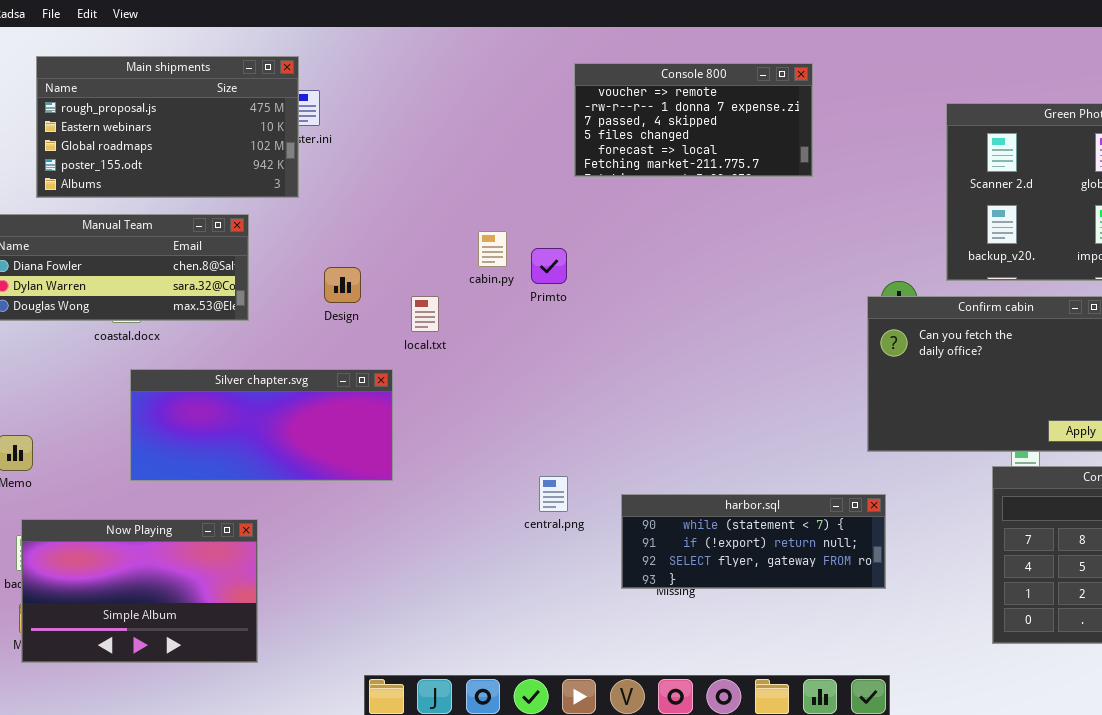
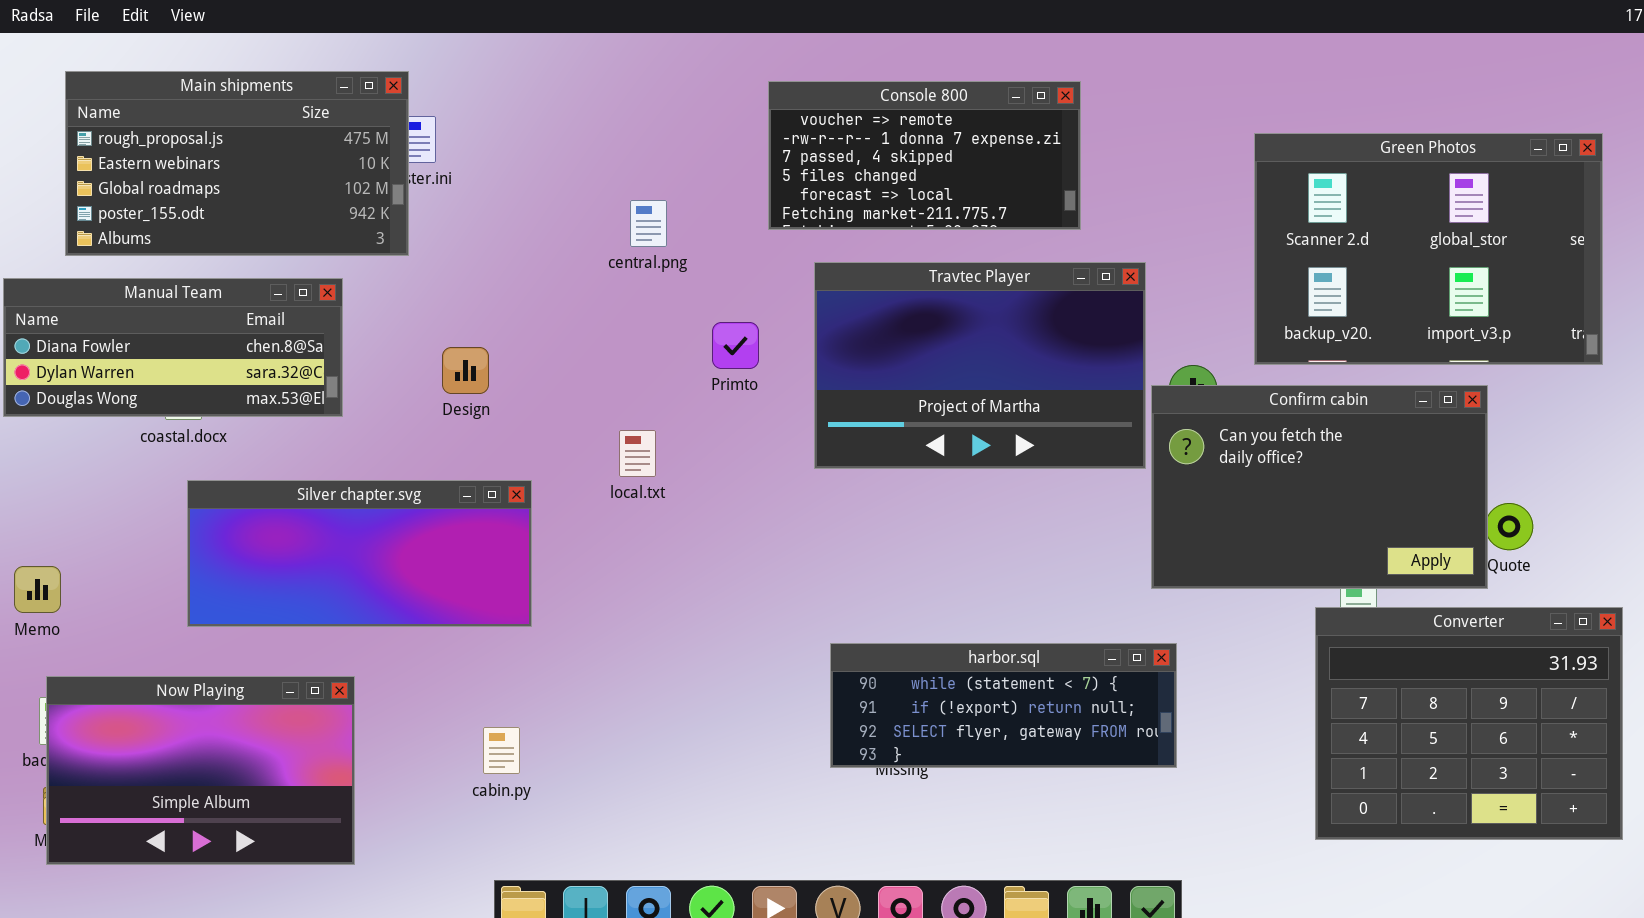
Travtec Player: none -> [814,262,1146,469], opened
cabin.py: [478,231,507,267] -> [483,727,520,774], moved
local.txt: [411,296,439,332] -> [619,430,656,477], moved
central.png: [539,476,568,512] -> [630,200,667,247], moved

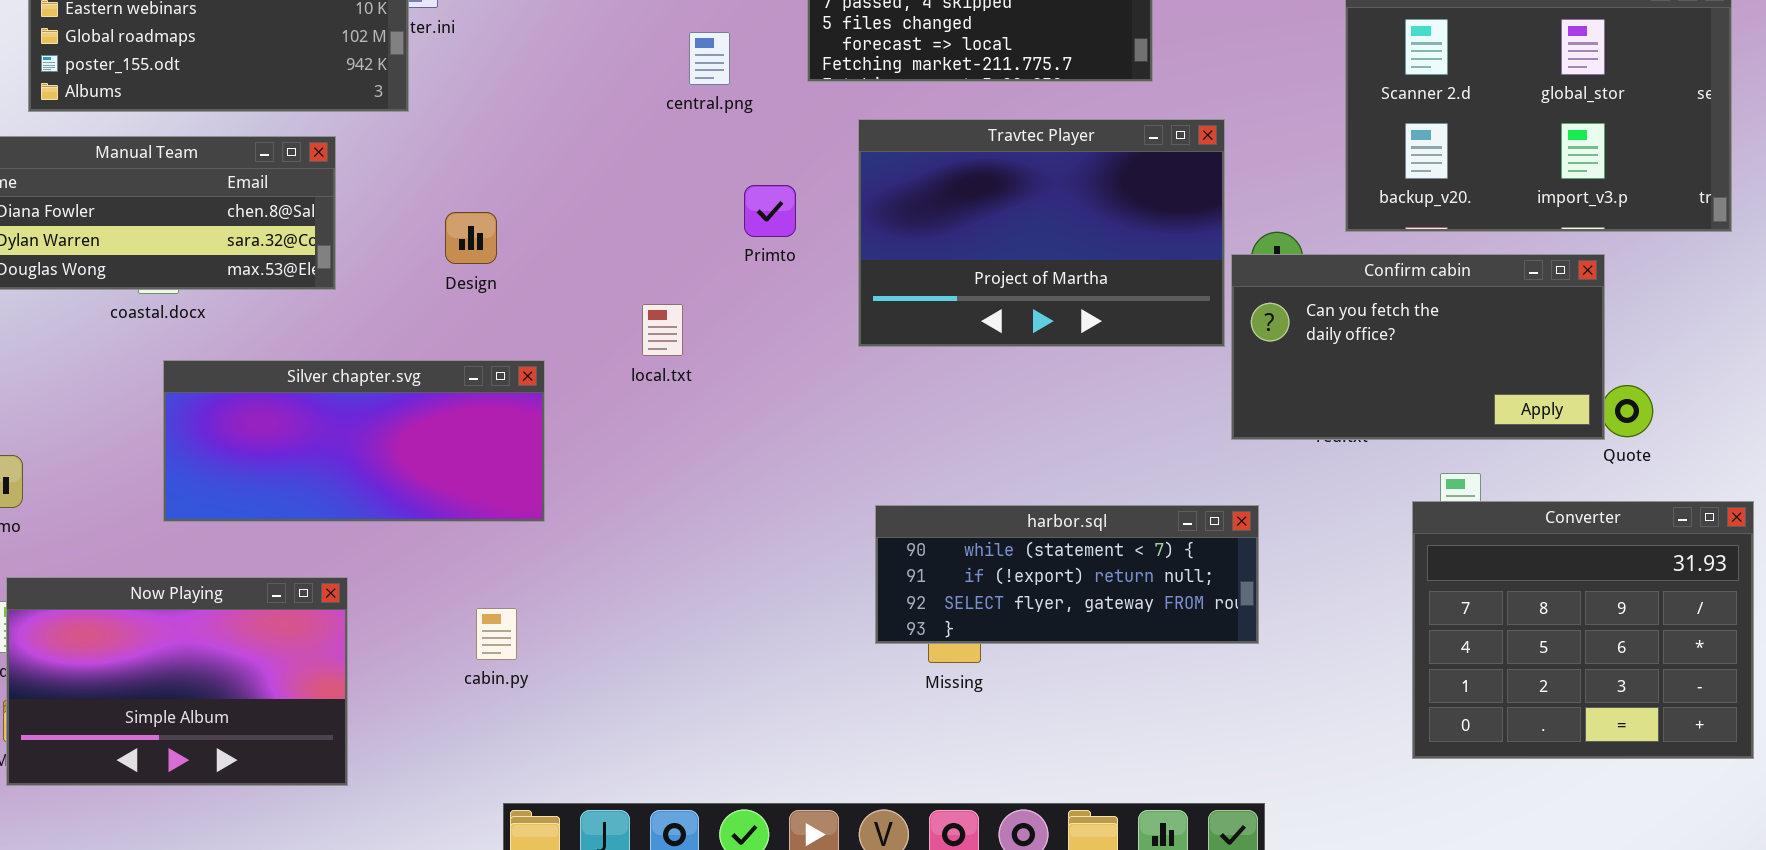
central.png: [630,200,667,247] -> [689,32,730,85], moved
Confirm cabin: [1151,385,1488,589] -> [1231,254,1605,440], resized
harbor.sql: [830,643,1177,768] -> [875,505,1259,644], moved
cabin.py: [483,727,520,774] -> [476,608,517,660], moved

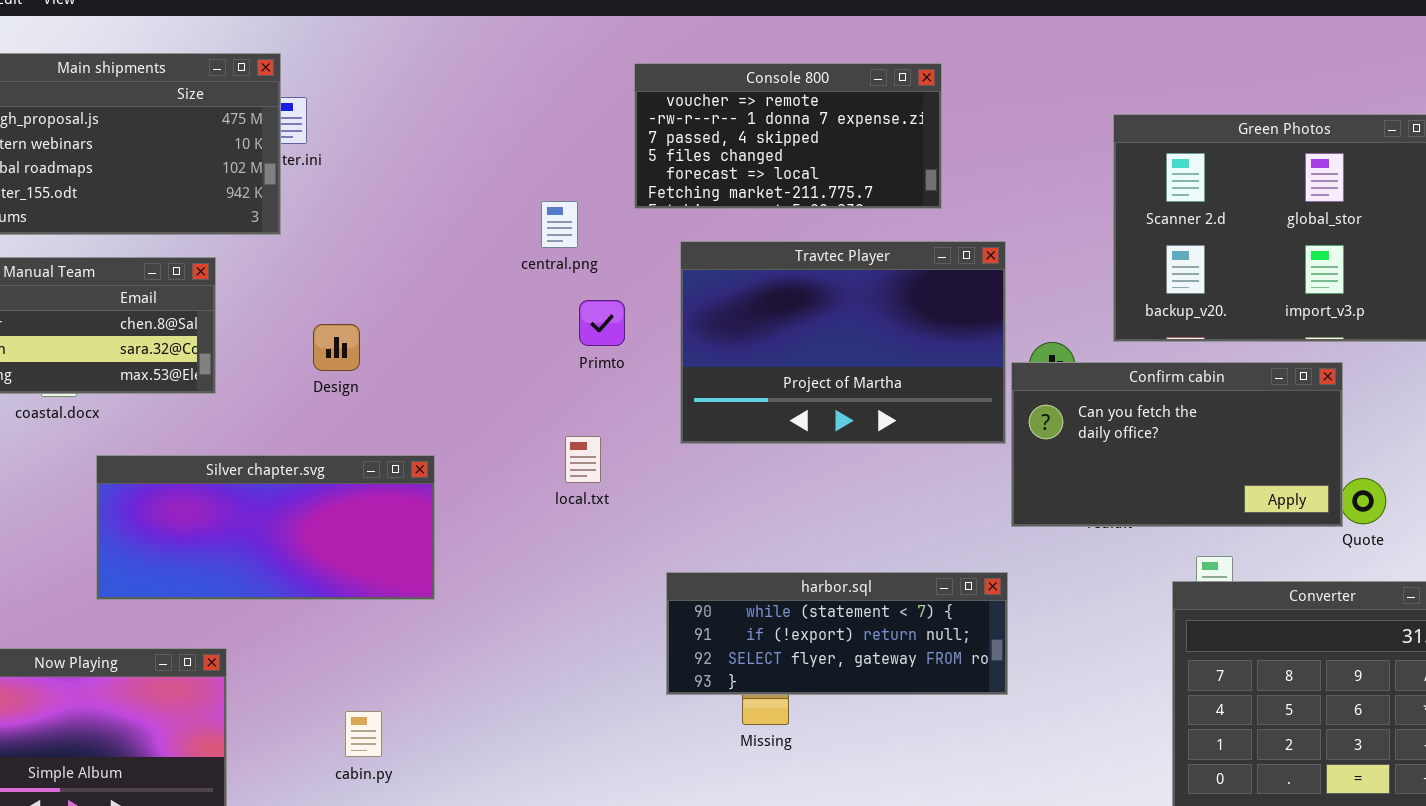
central.png: [689,32,730,85] -> [541,201,578,248], moved
local.txt: [642,304,683,356] -> [565,436,601,483], moved
Silver chapter.svg: [163,360,545,522] -> [96,455,435,600], moved
harbor.sql: [875,505,1259,644] -> [666,572,1008,695], moved
cabin.py: [476,608,517,660] -> [345,711,382,757], moved

